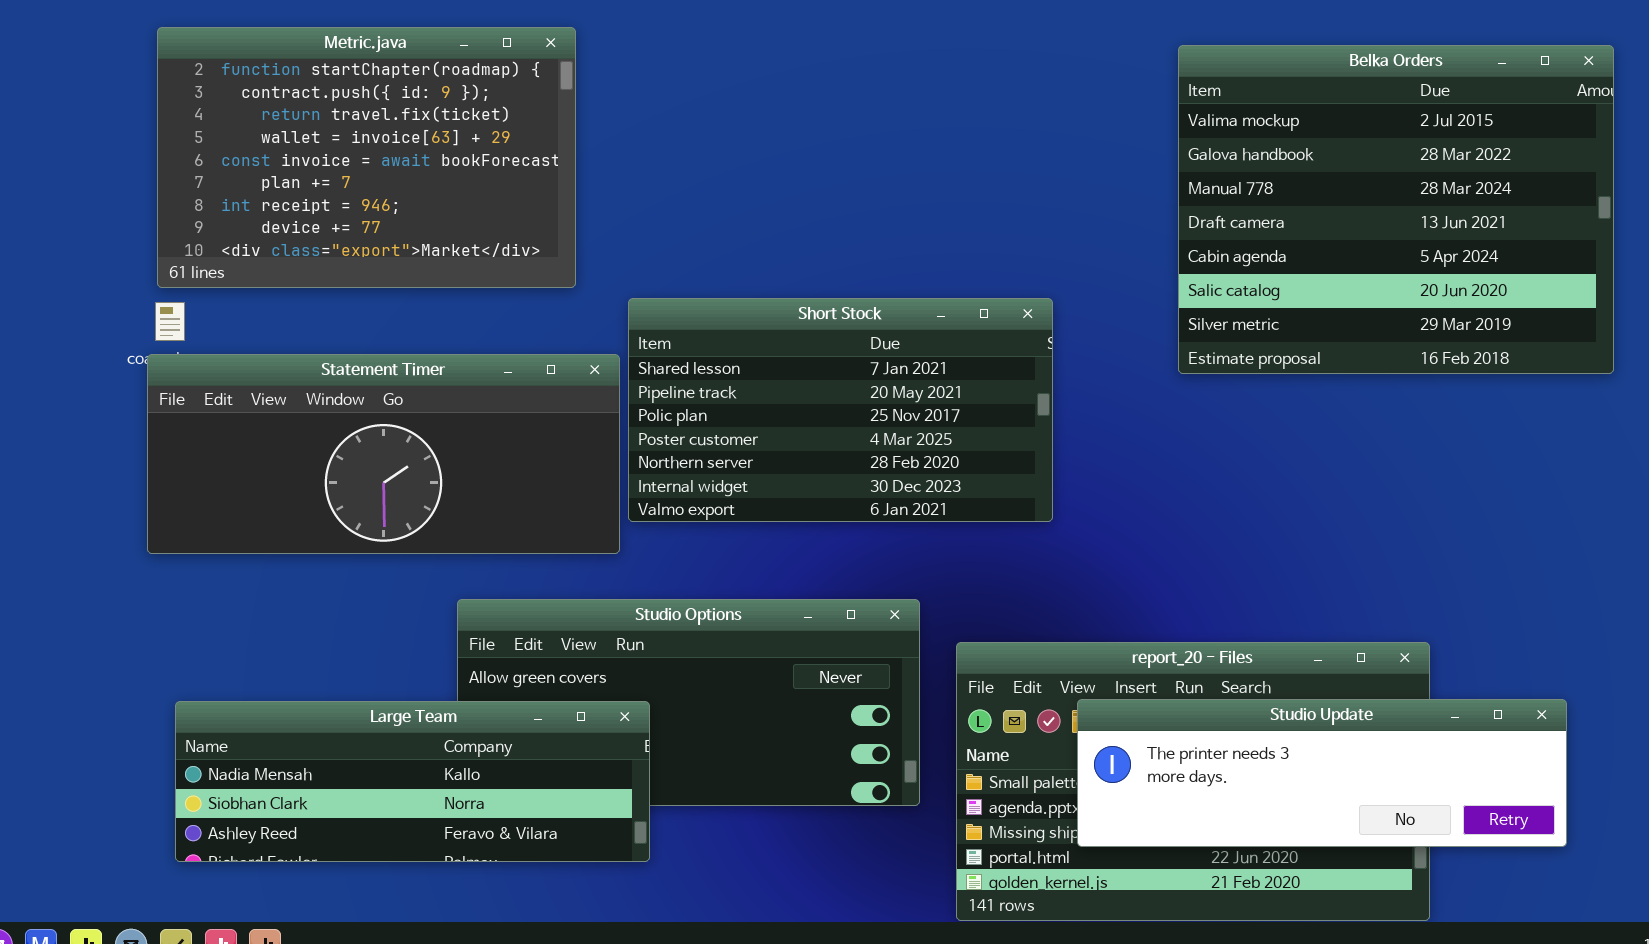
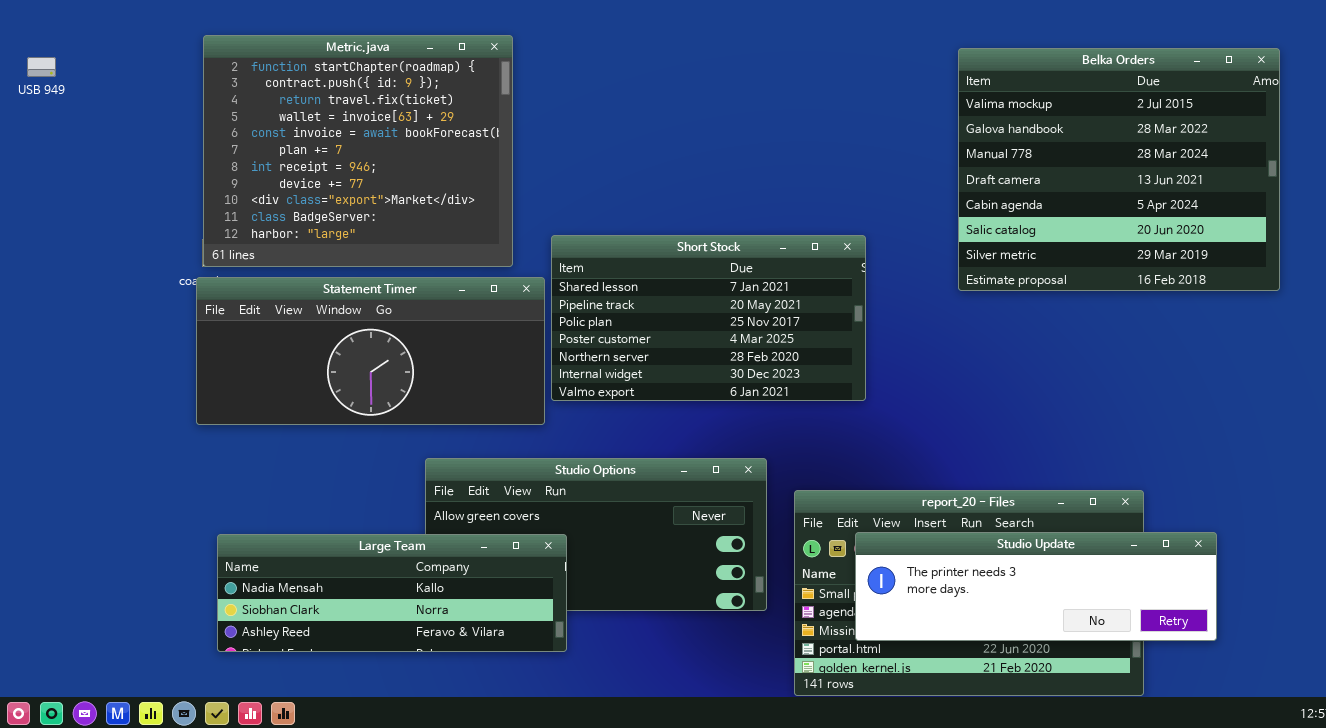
Metric.java: [157,27,576,288] -> [203,35,513,267], resized
Studio Update: [1077,699,1567,847] -> [855,532,1217,641], moved

